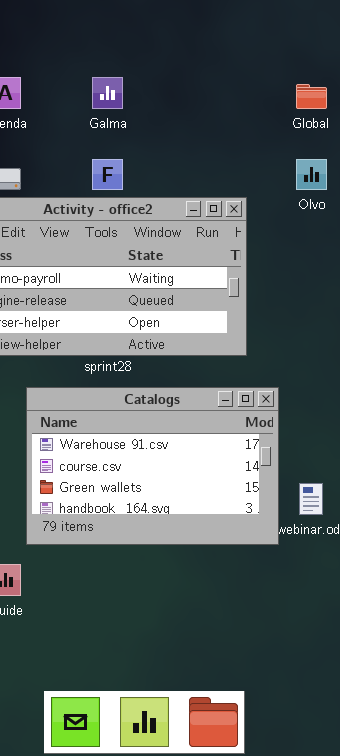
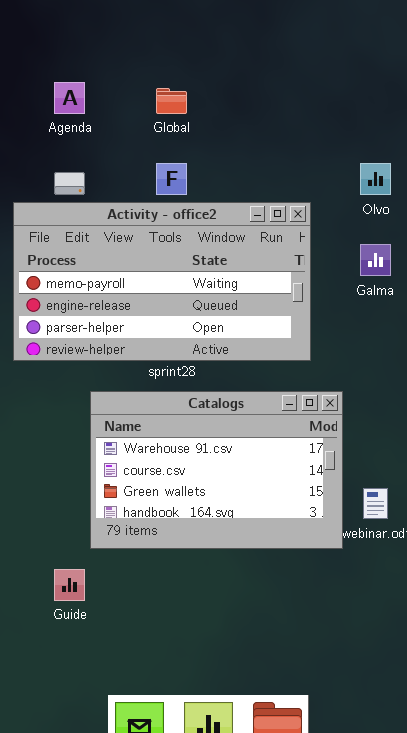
Galma: [92,77,123,109] -> [360,244,391,276], moved
Global: [296,84,327,109] -> [156,88,187,114], moved

